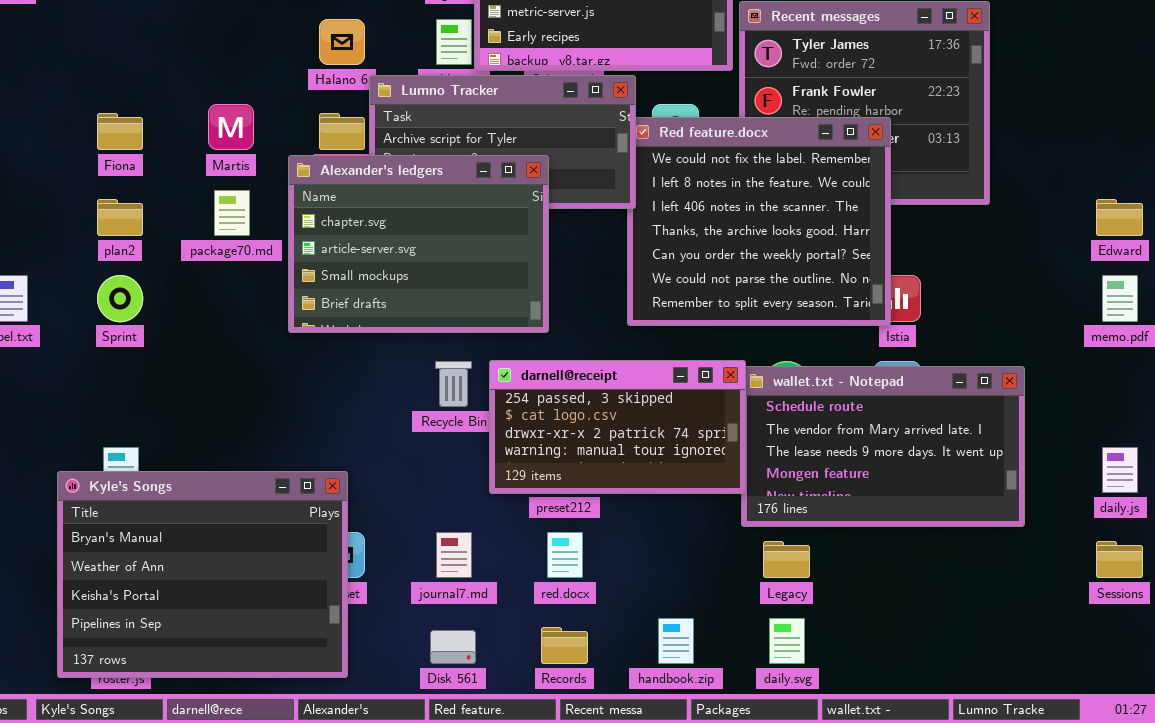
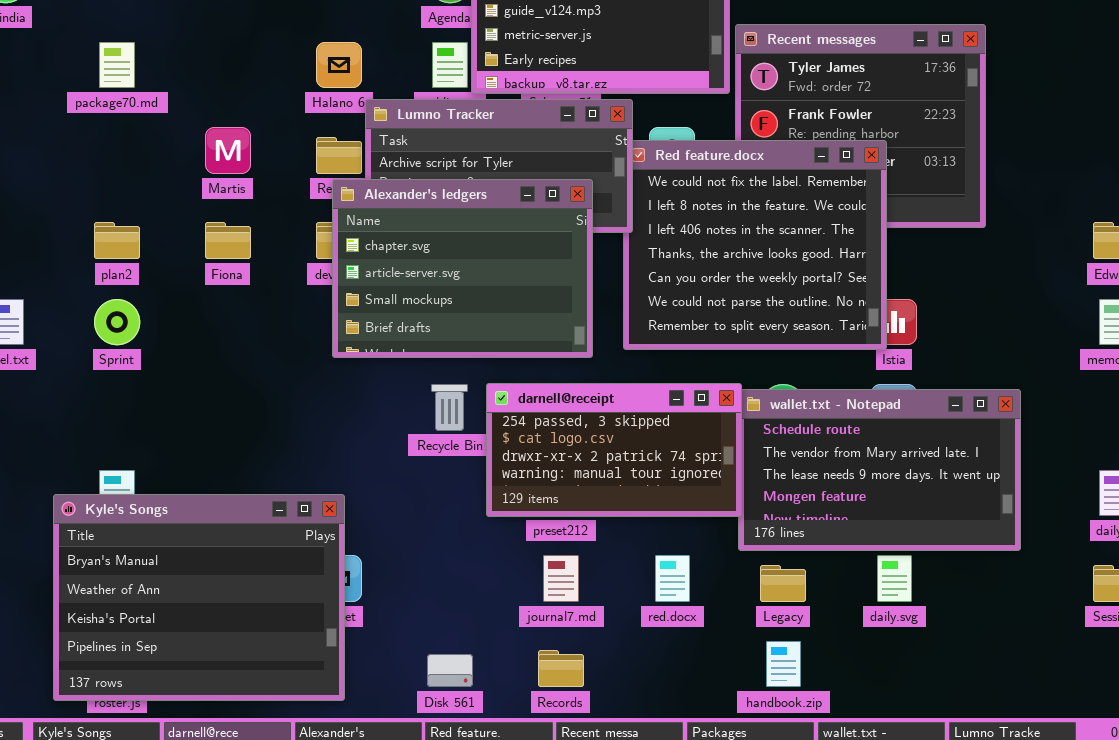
Fiona: [97,113,143,150] -> [205,222,251,259], moved
Alexander's ledgers: [288,155,549,333] -> [332,179,593,358], moved
package70.md: [214,190,250,236] -> [99,42,135,88], moved
journal7.md: [436,532,472,578] -> [543,555,579,602], moved
red.docx: [547,532,583,578] -> [655,555,690,602], moved
handbook.zip: [658,618,694,664] -> [766,641,801,687], moved
daily.svg: [769,618,805,664] -> [877,555,912,602], moved

